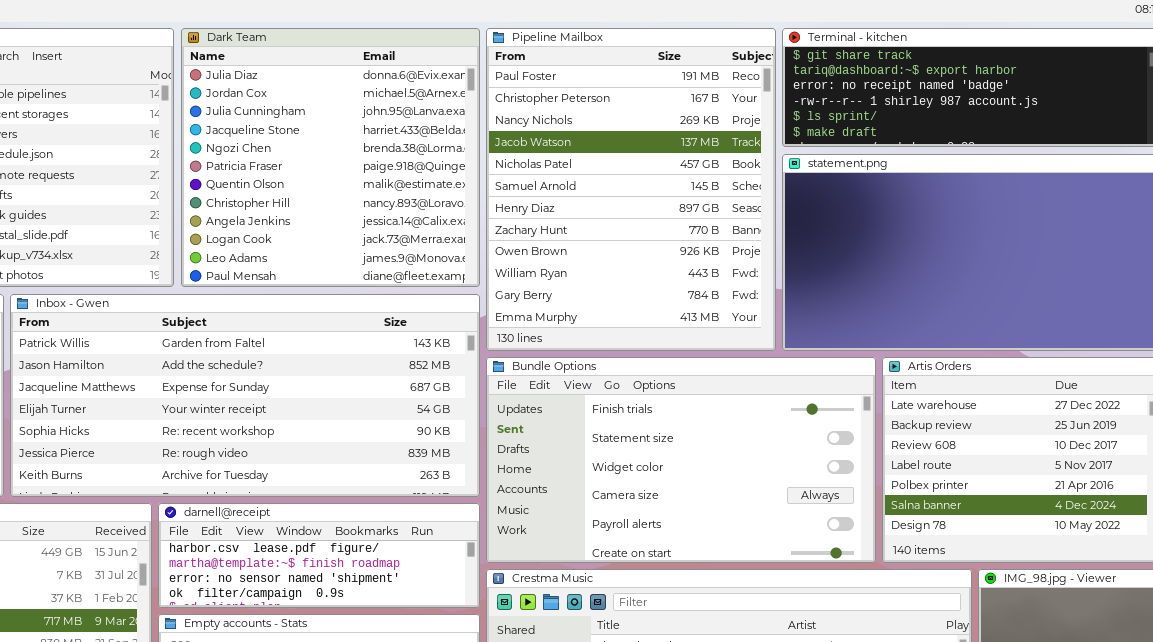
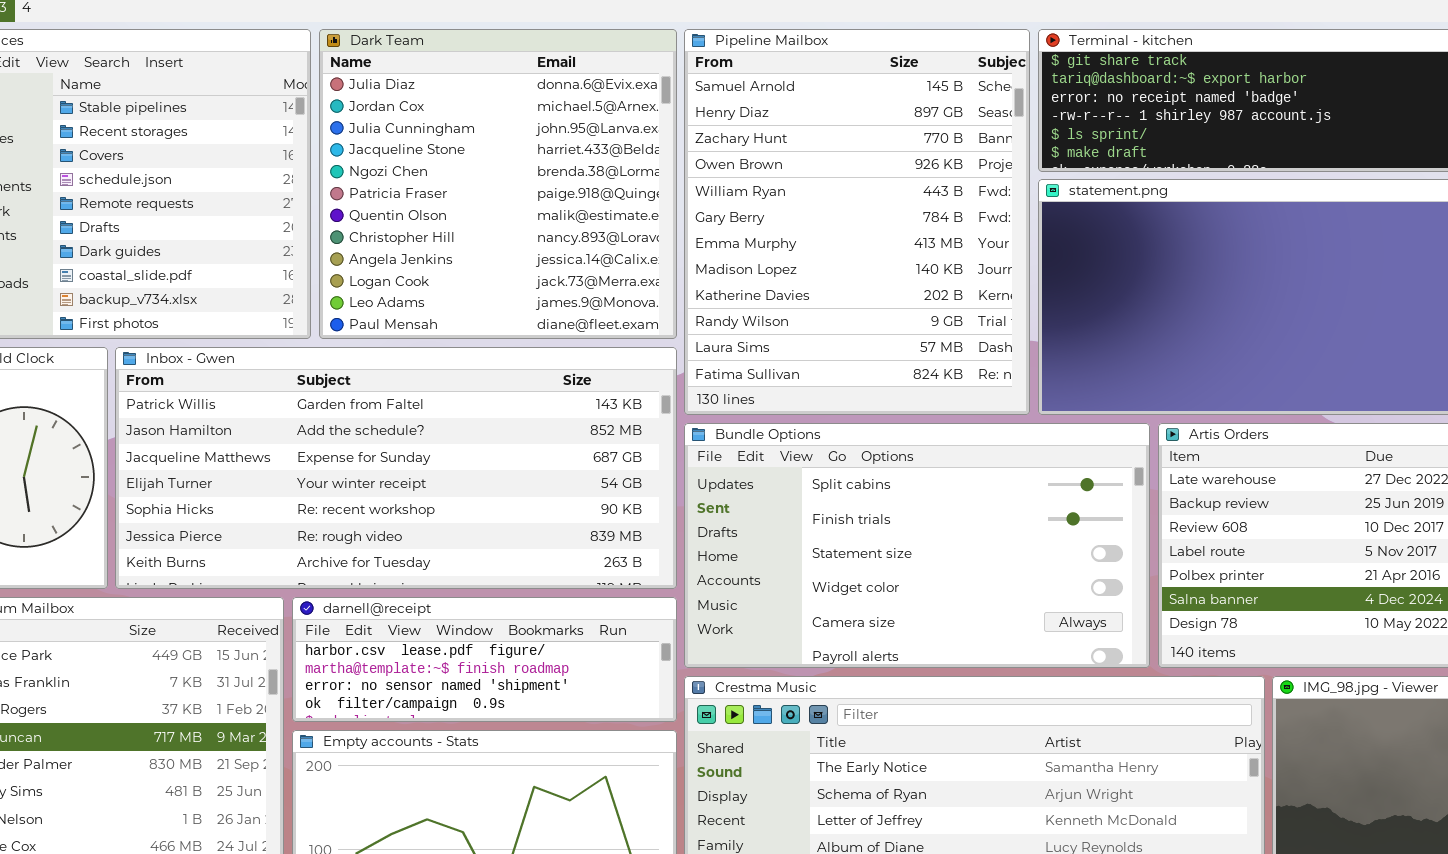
Pipeline Mailbox: [486,28,776,351] -> [684,29,1030,415], scrolled down 5 rows
Bundle Options: [486,357,876,563] -> [684,423,1150,668], scrolled up 1 row

